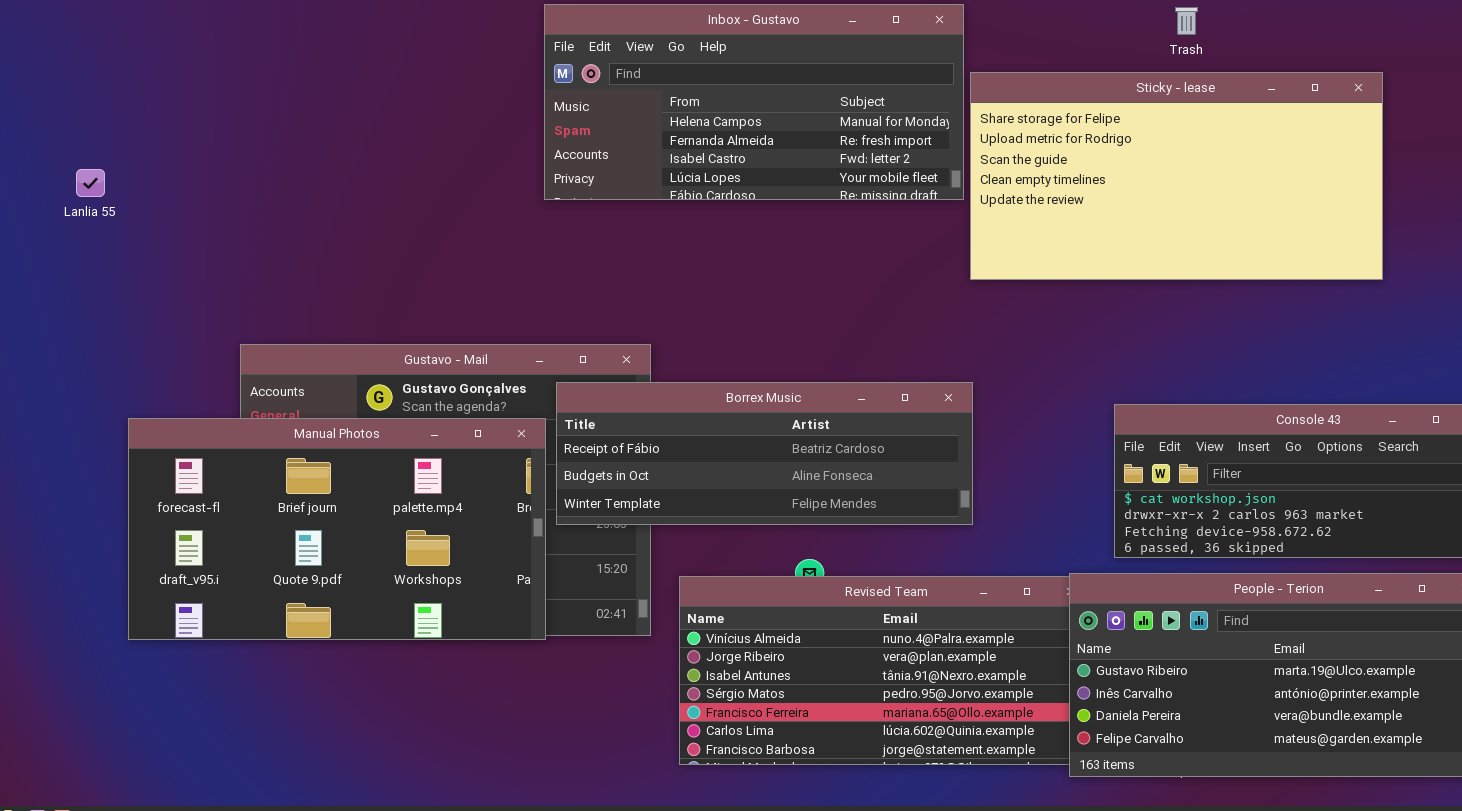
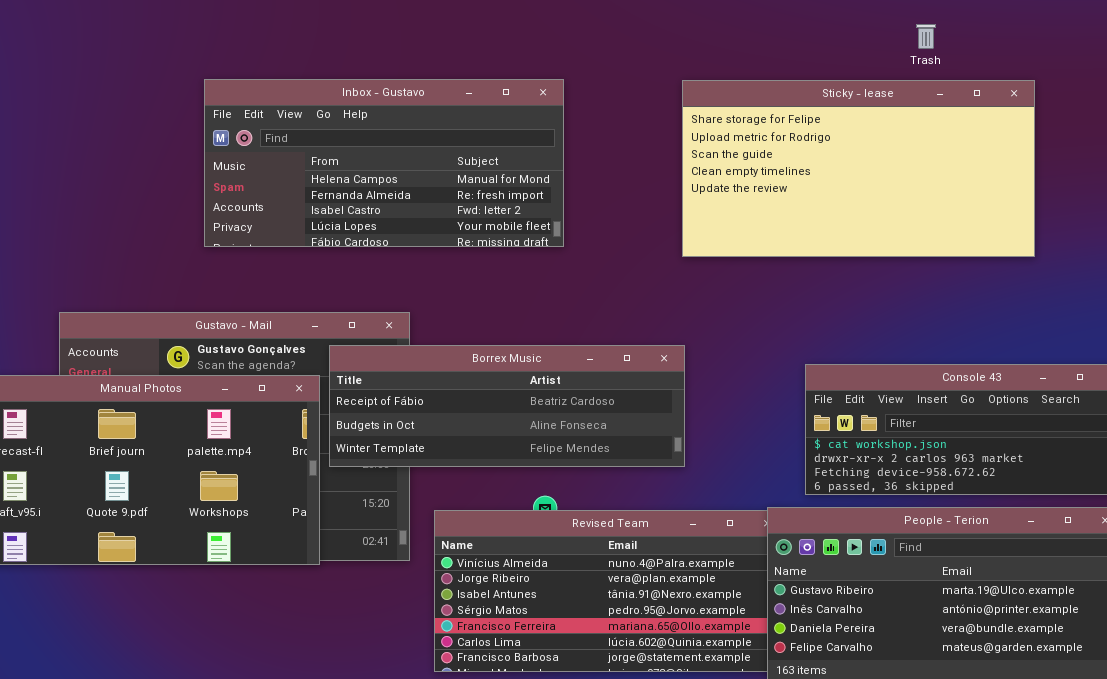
Inbox - Gustavo: [544,4,964,200] -> [204,79,564,247], moved
Trash: [1175,7,1198,35] -> [916,24,936,49], moved

